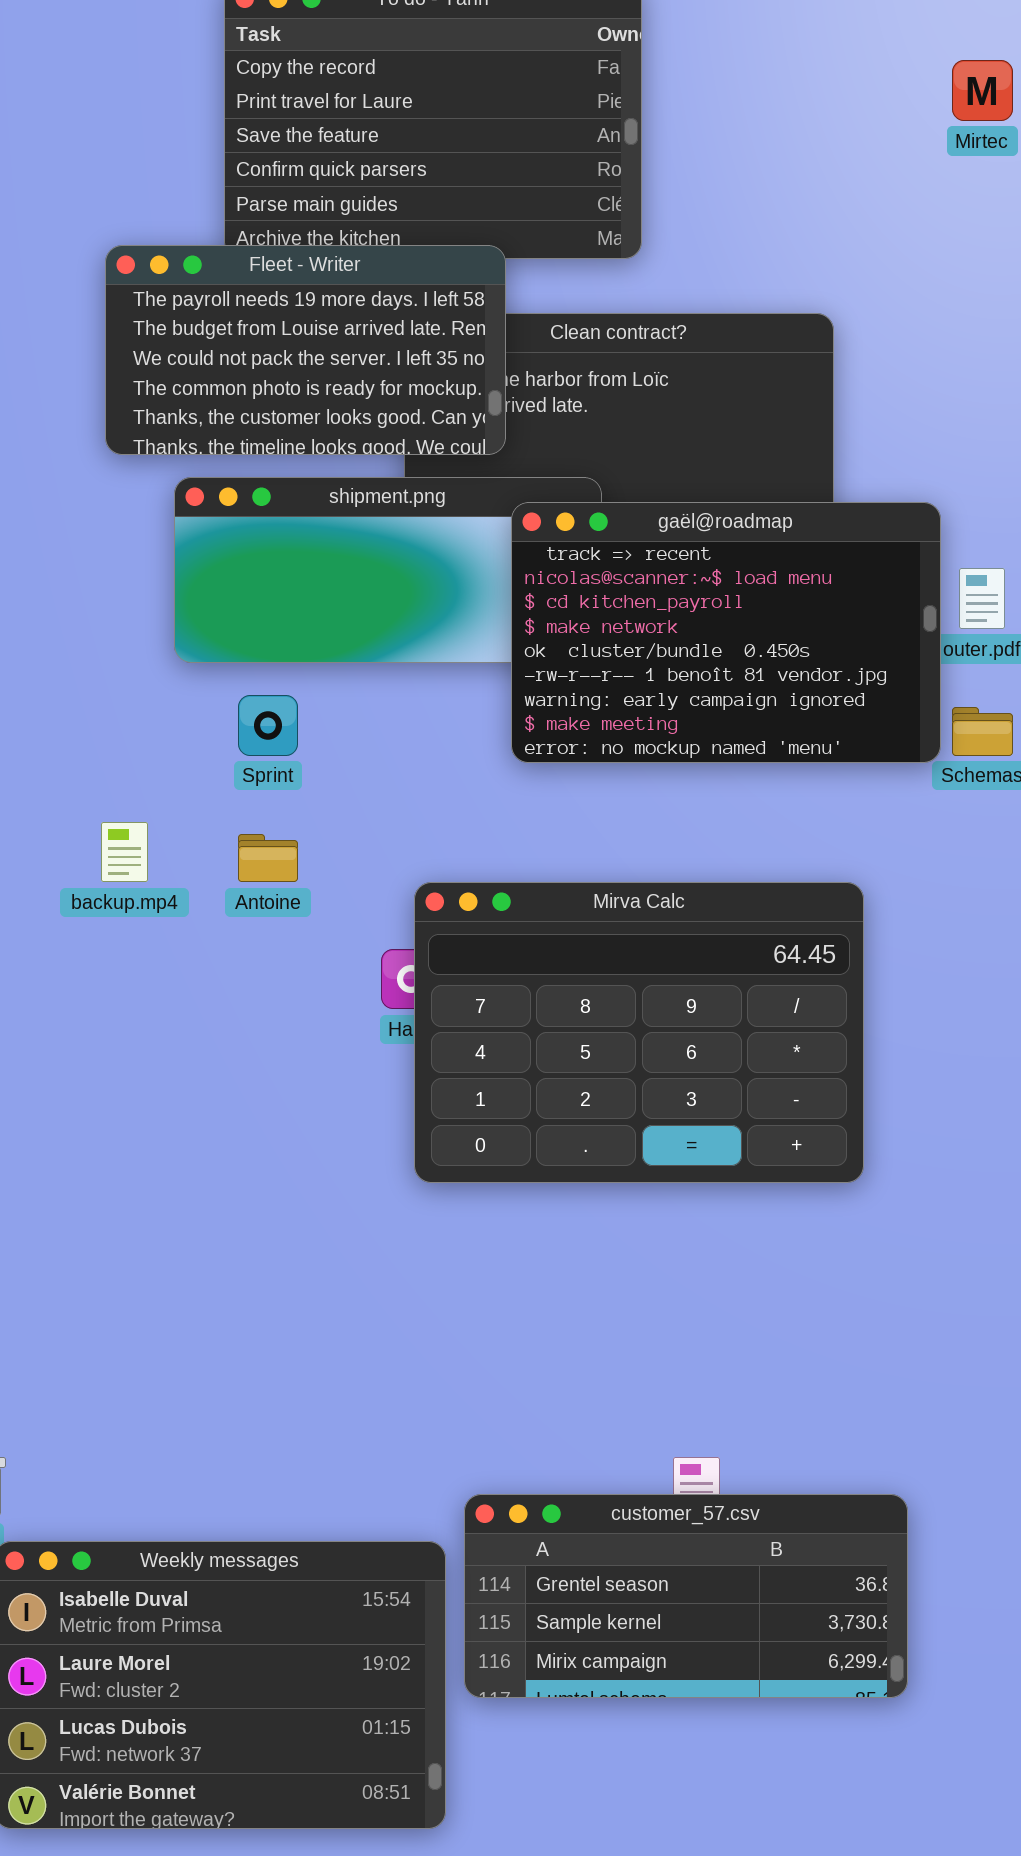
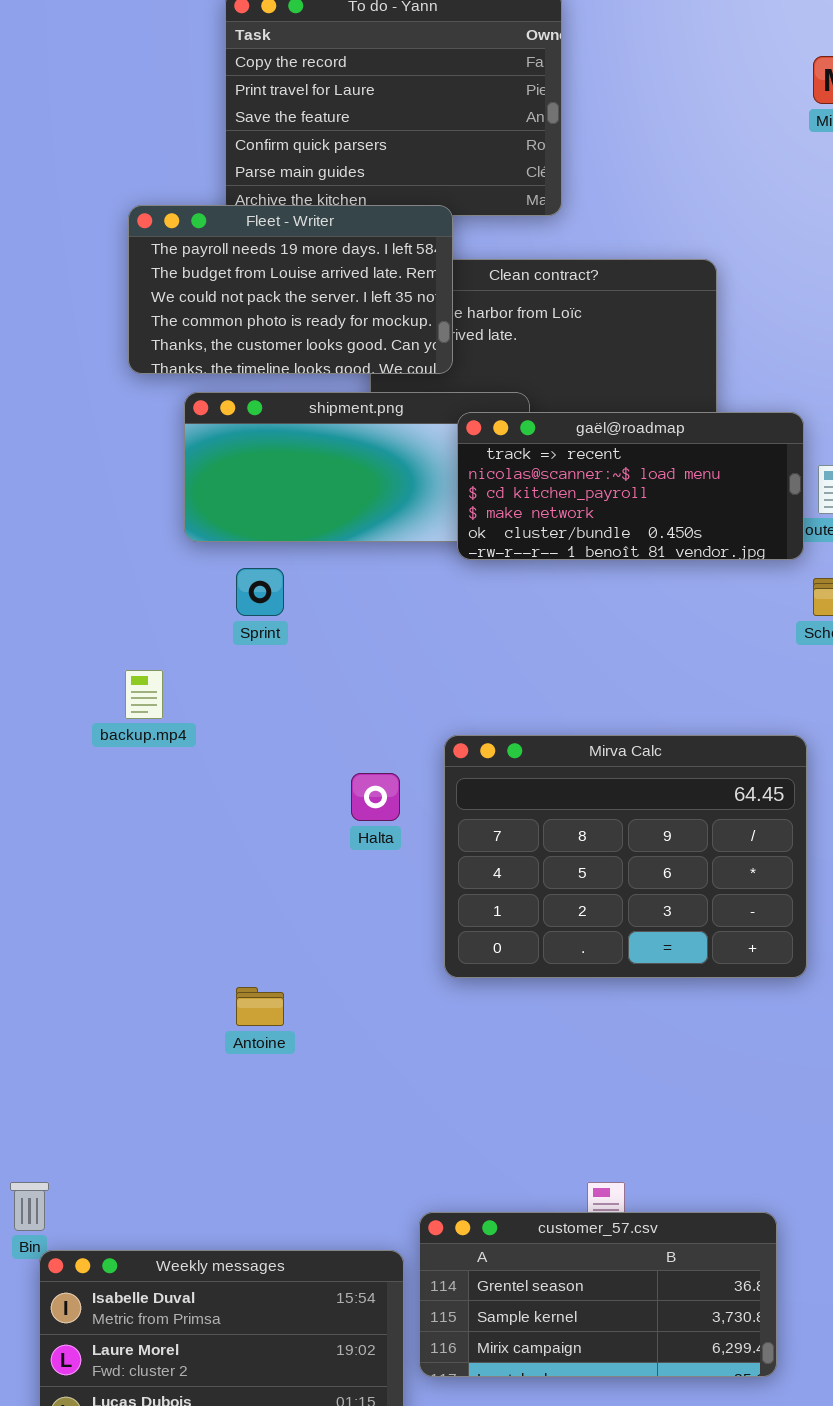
gaël@roadmap: [511,502,941,763] -> [457,412,804,560], resized
Antoine: [238,834,298,882] -> [236,987,284,1026], moved
Mirva Calc: [414,882,864,1183] -> [444,735,807,978], moved

